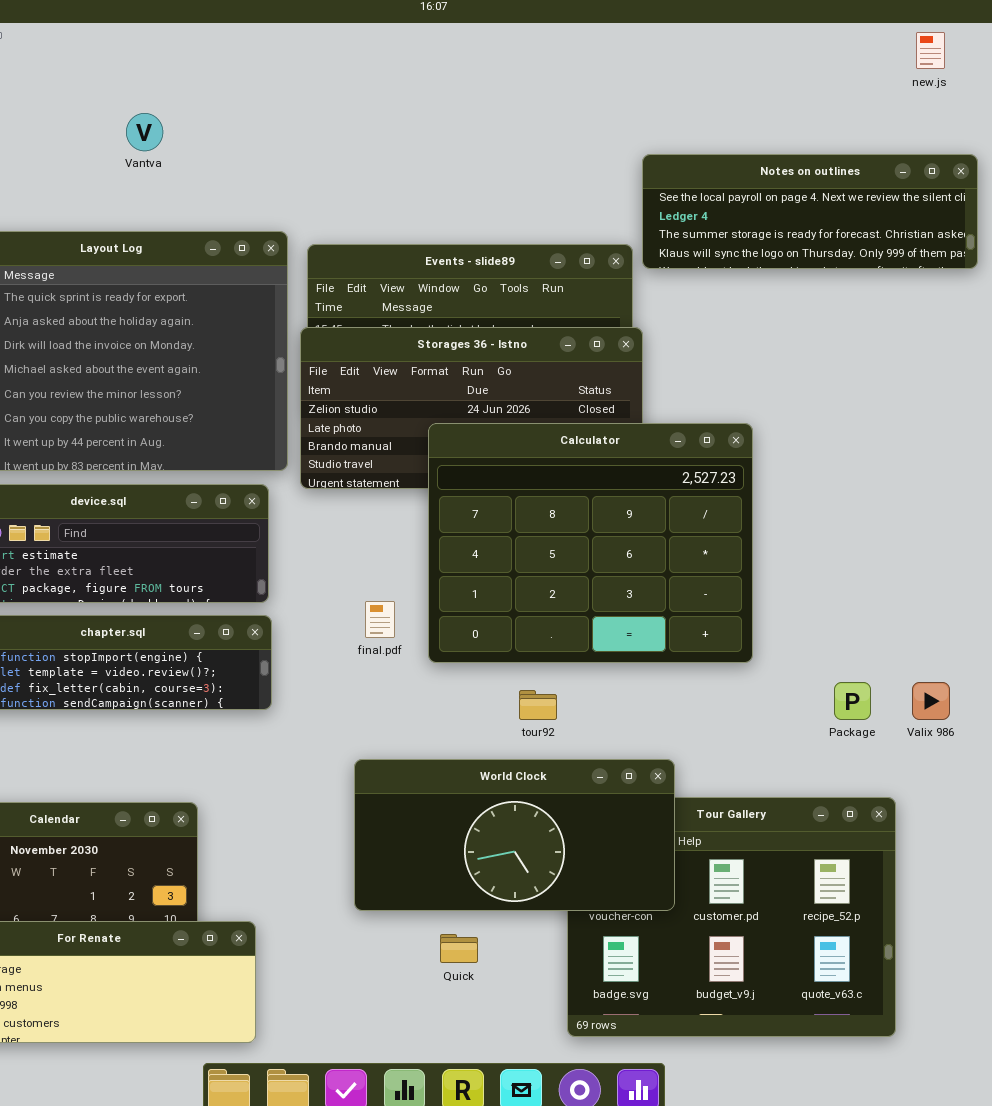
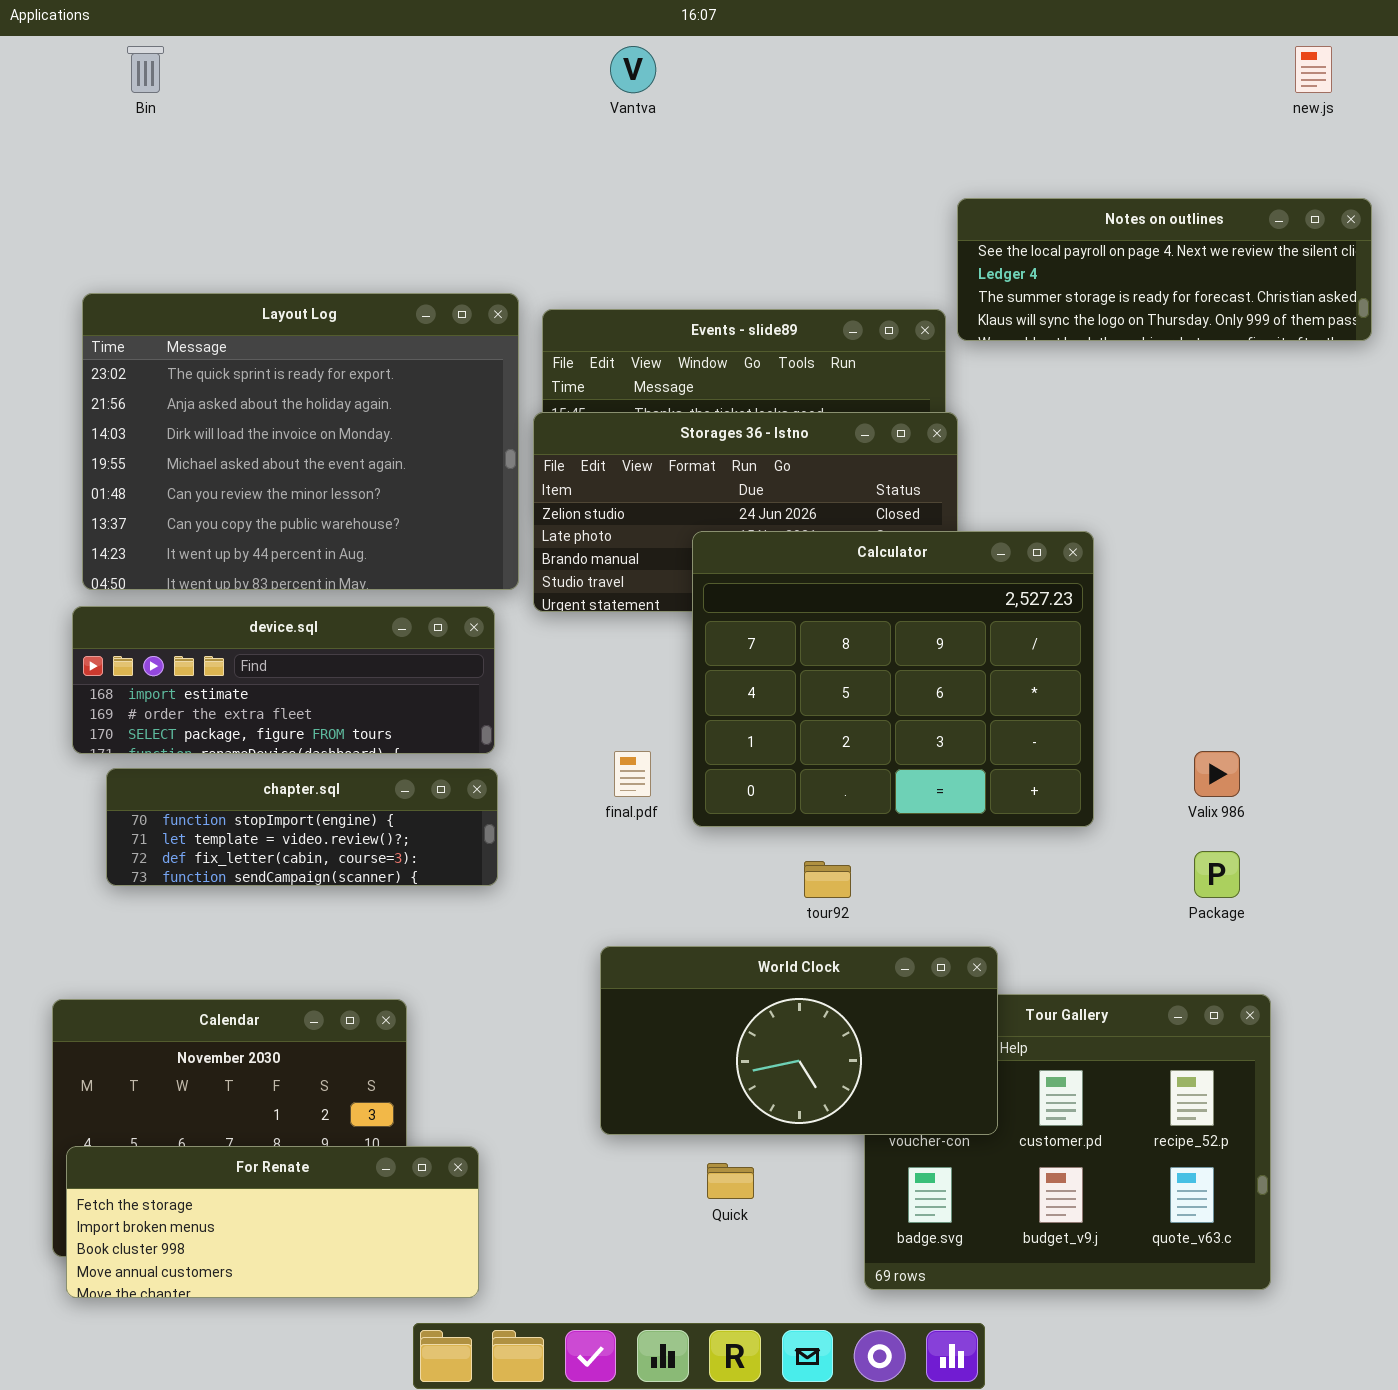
Vantva: [126,113,163,151] -> [610,46,656,93], moved
Valix 986: [912,682,950,720] -> [1194,751,1240,797], moved

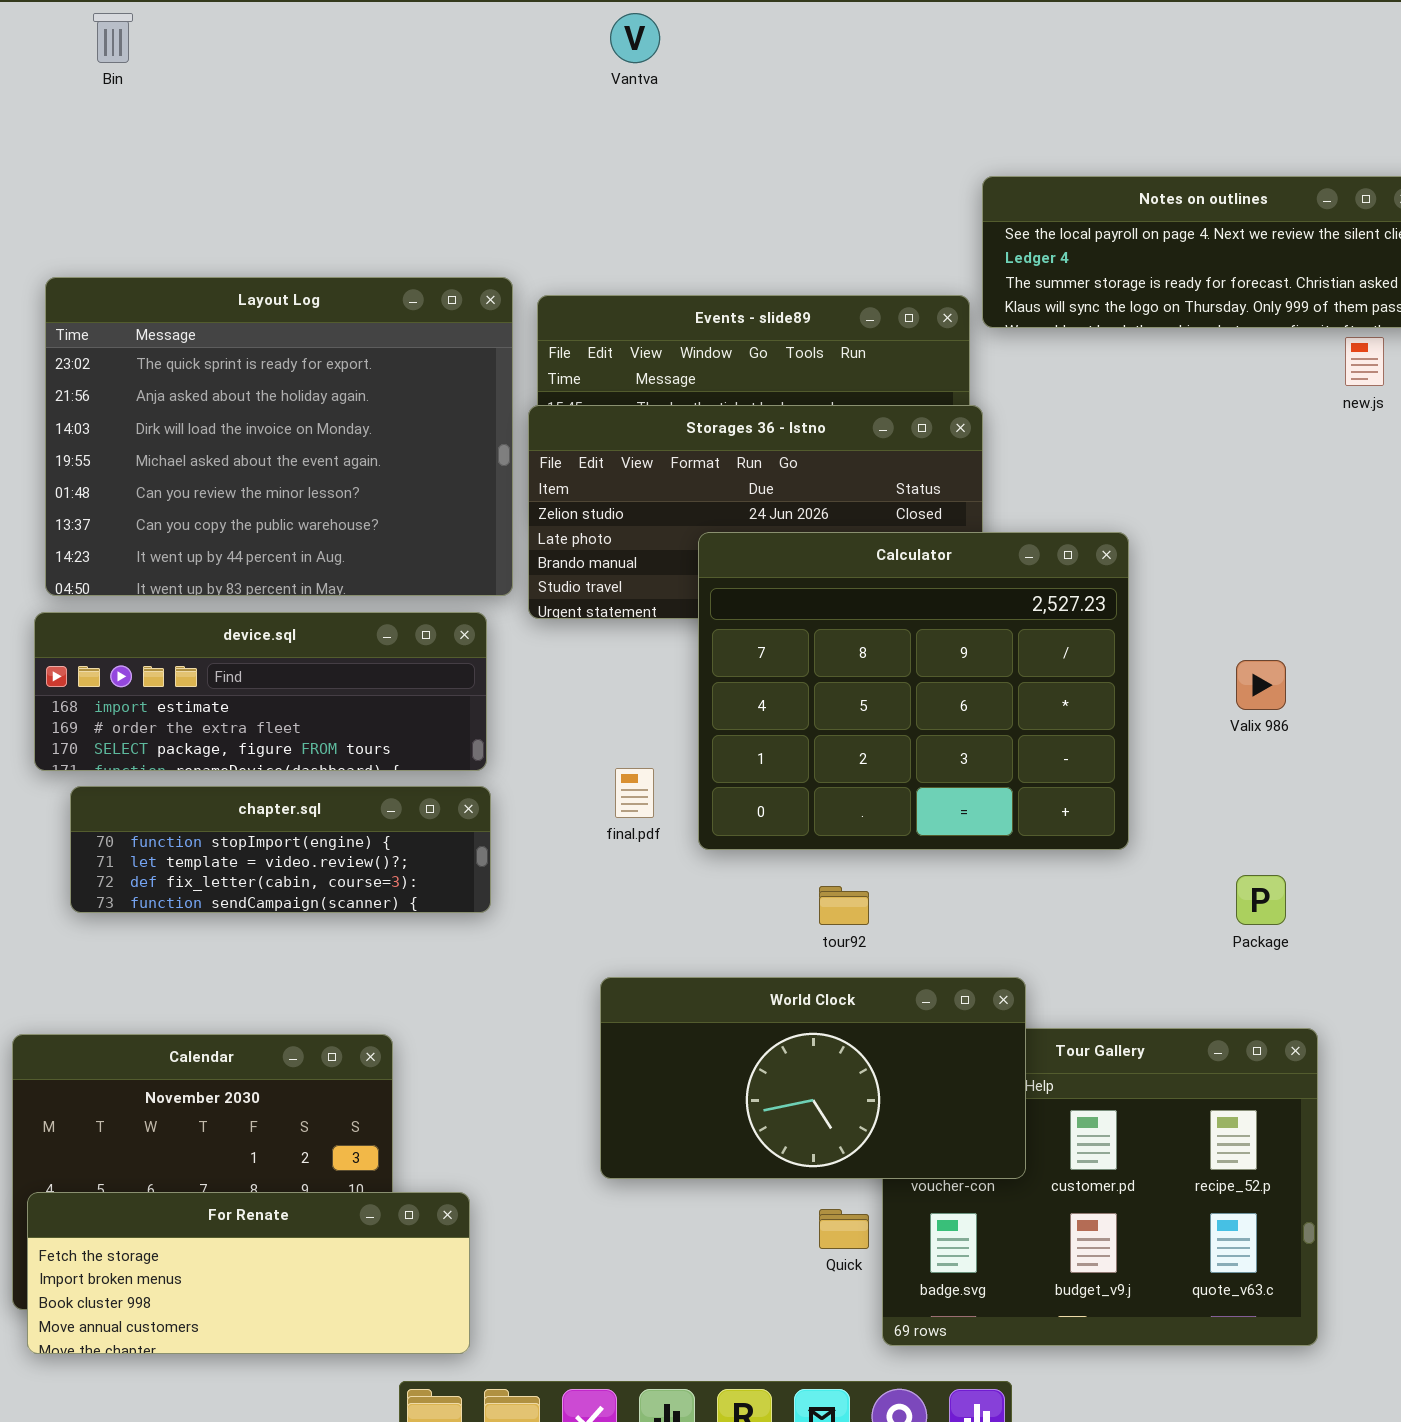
new.js: [1295,46,1332,93] -> [1345,337,1384,386], moved
Valix 986: [1194,751,1240,797] -> [1236,660,1286,710], moved
Quick: [707,1163,754,1199] -> [819,1209,869,1249], moved

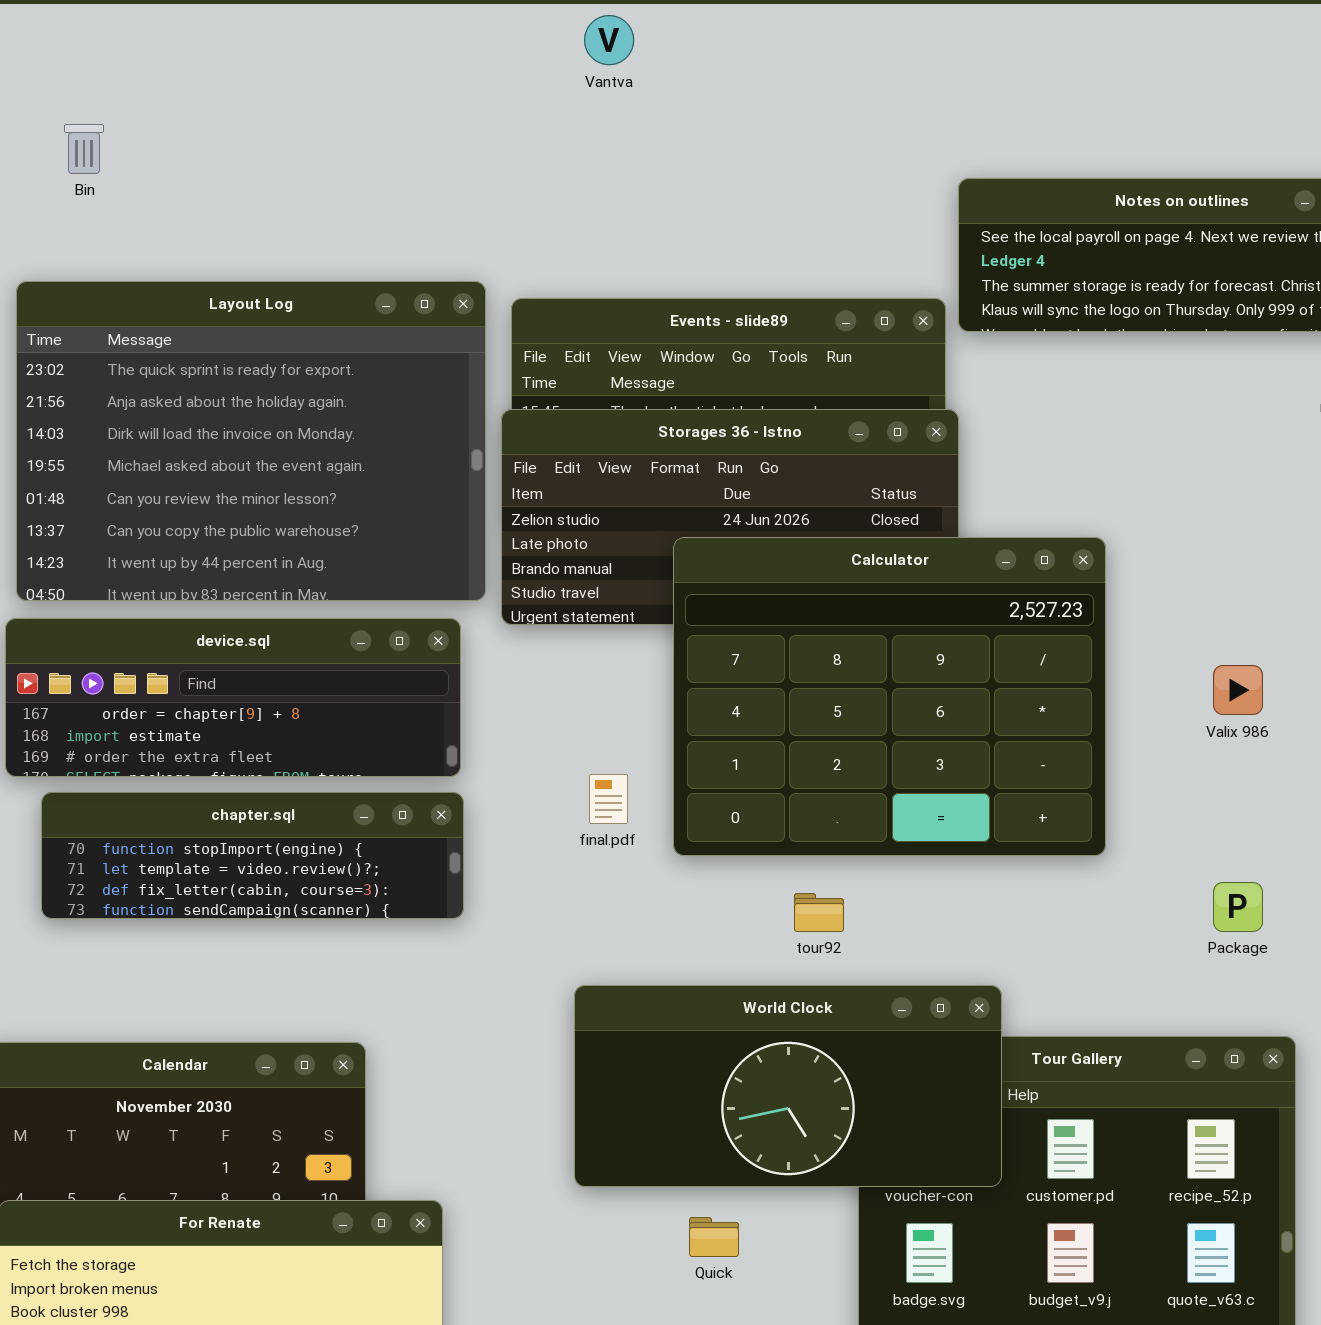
Bin: [93,13,133,63] -> [64,124,104,174], moved
device.sql: [34,612,487,771] -> [5,618,461,777], scrolled up 1 row
Quick: [819,1209,869,1249] -> [689,1217,739,1257], moved

